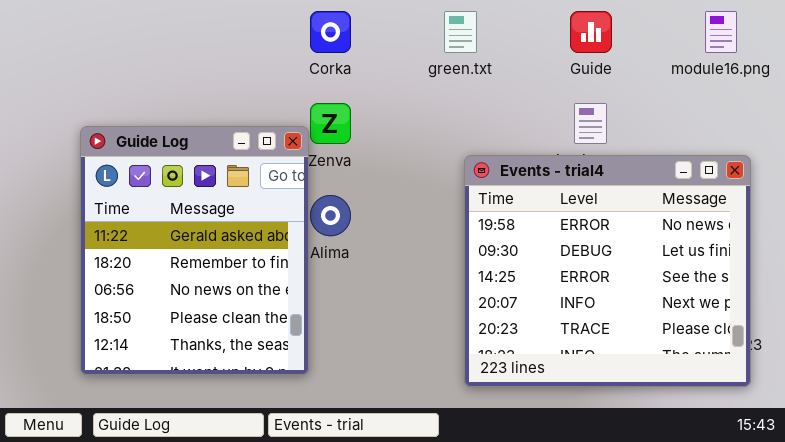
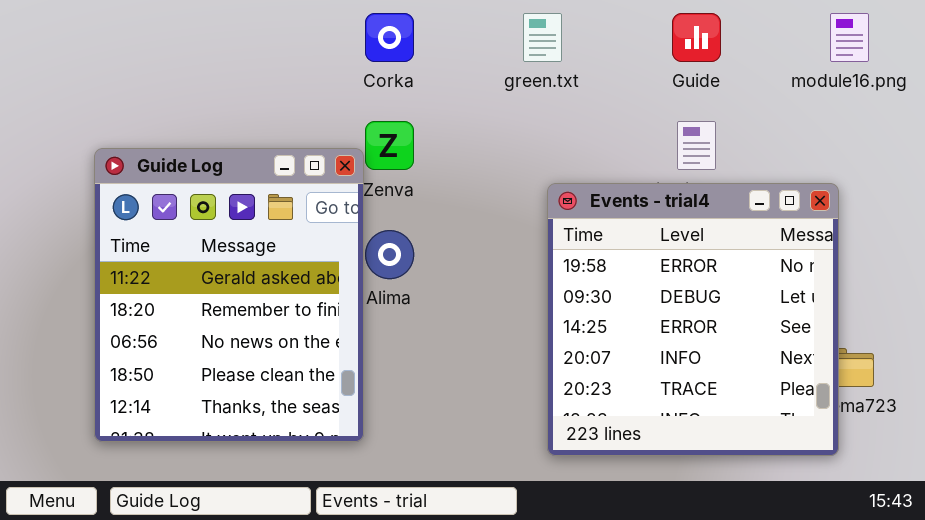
Events - trial4: [464,155,751,387] -> [547,183,839,456], resized

